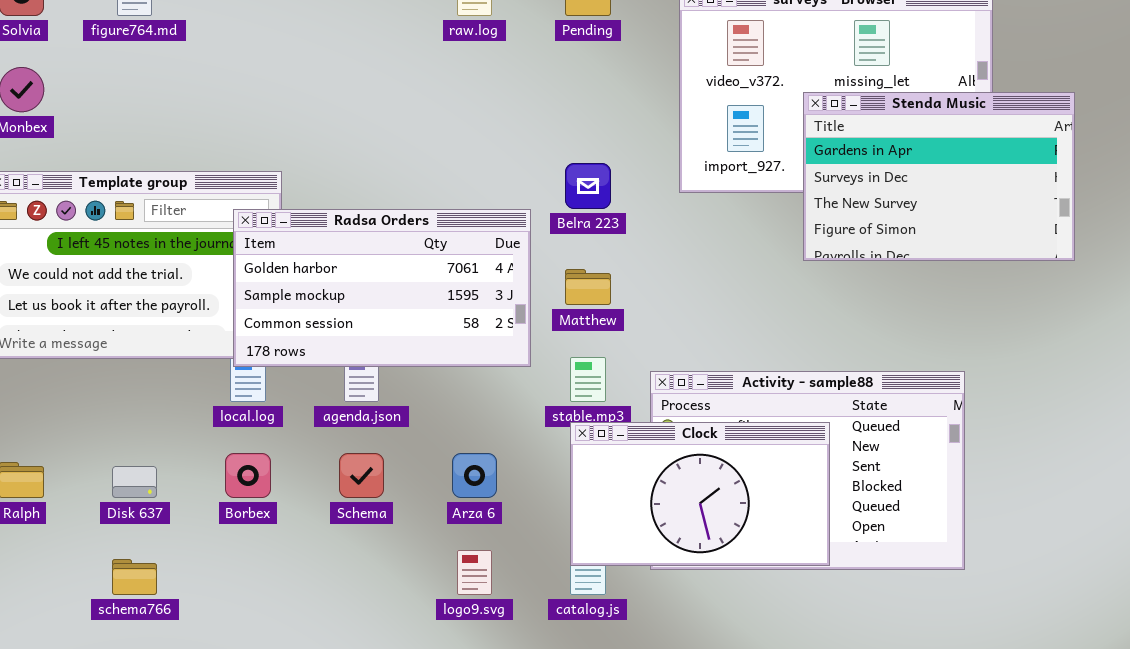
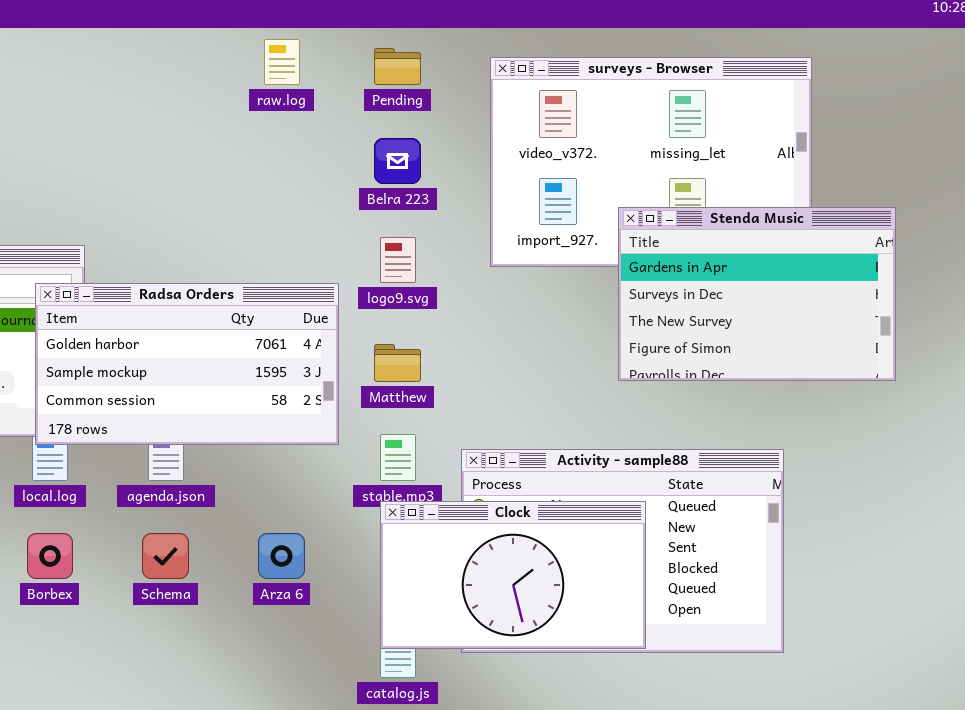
Stenda Music: [803,92,1075,261] -> [618,207,896,381], moved
Belra 223: [565,163,611,209] -> [374,138,421,184], moved
logo9.svg: [457,550,492,595] -> [380,237,416,283], moved

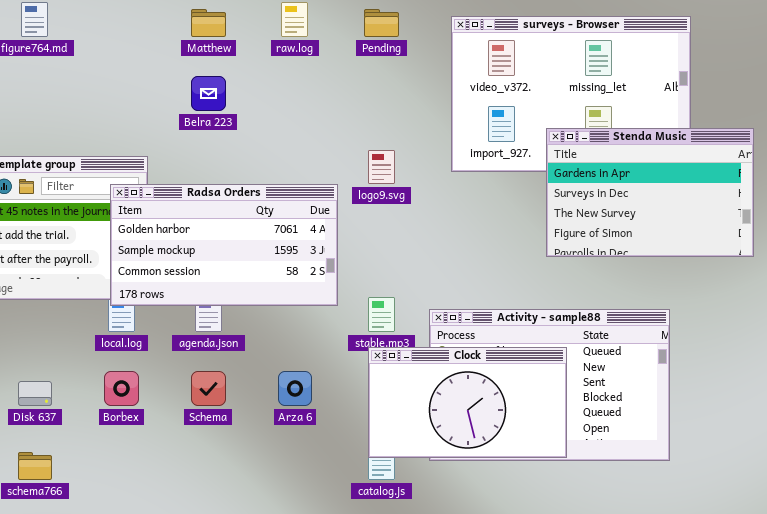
Belra 223: [374,138,421,184] -> [191,76,226,111], moved
Matthew: [374,344,421,382] -> [191,9,226,37], moved

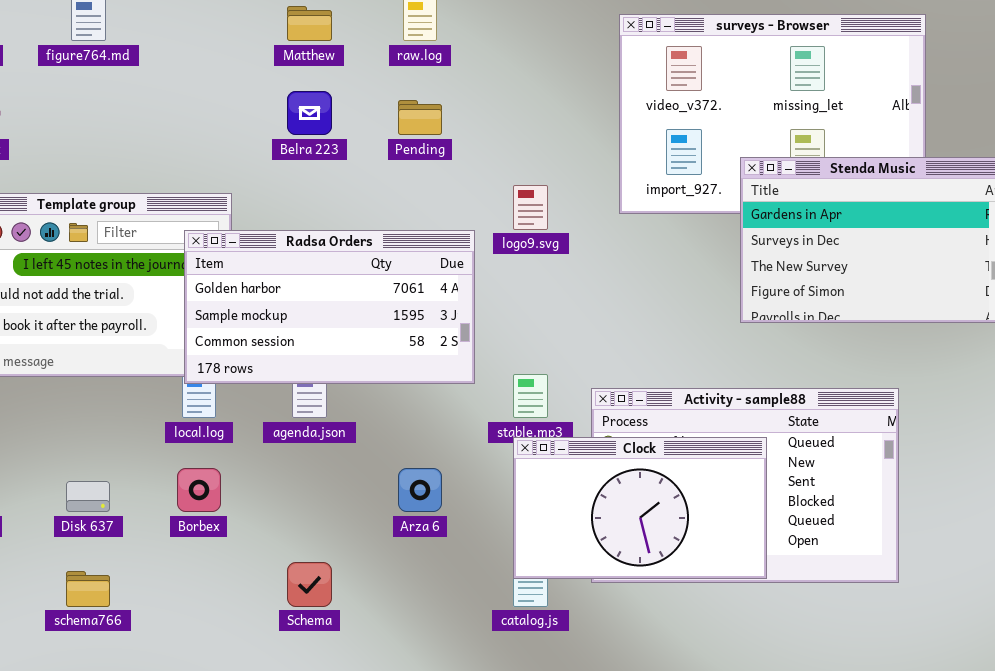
Pending: [364,9,399,37] -> [398,100,442,135], moved
Schema: [191,371,226,406] -> [287,562,332,607], moved

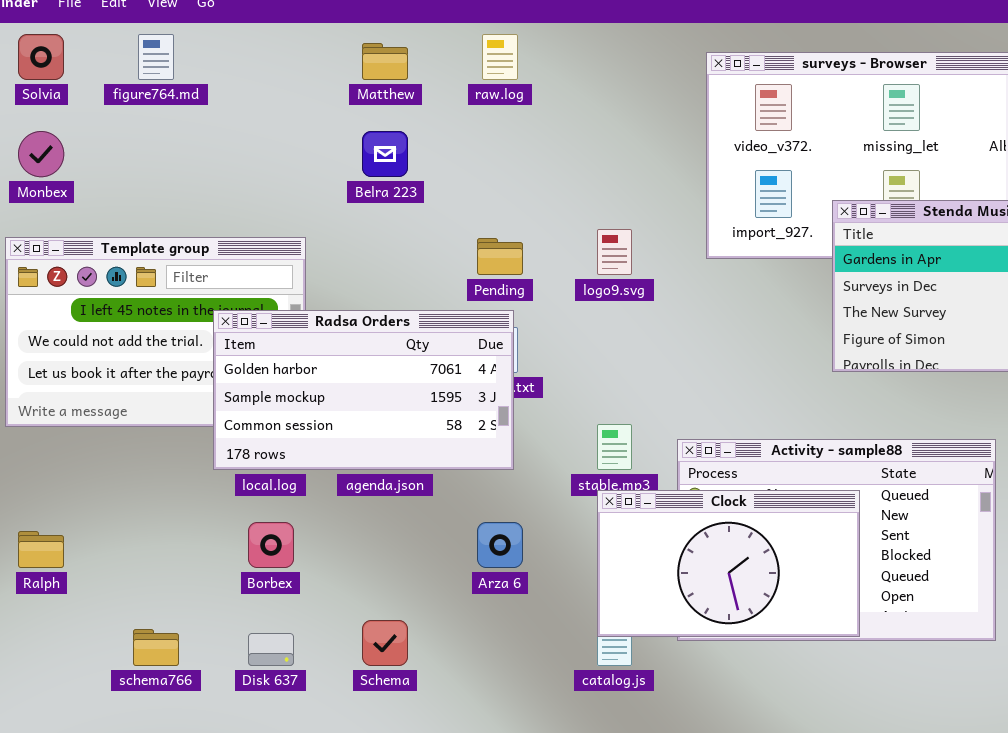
Pending: [398,100,442,135] -> [477,238,523,275], moved
Radsa Orders: [184,230,475,384] -> [213,310,514,470], moved
Disk 637: [66,481,110,512] -> [248,633,294,666], moved

